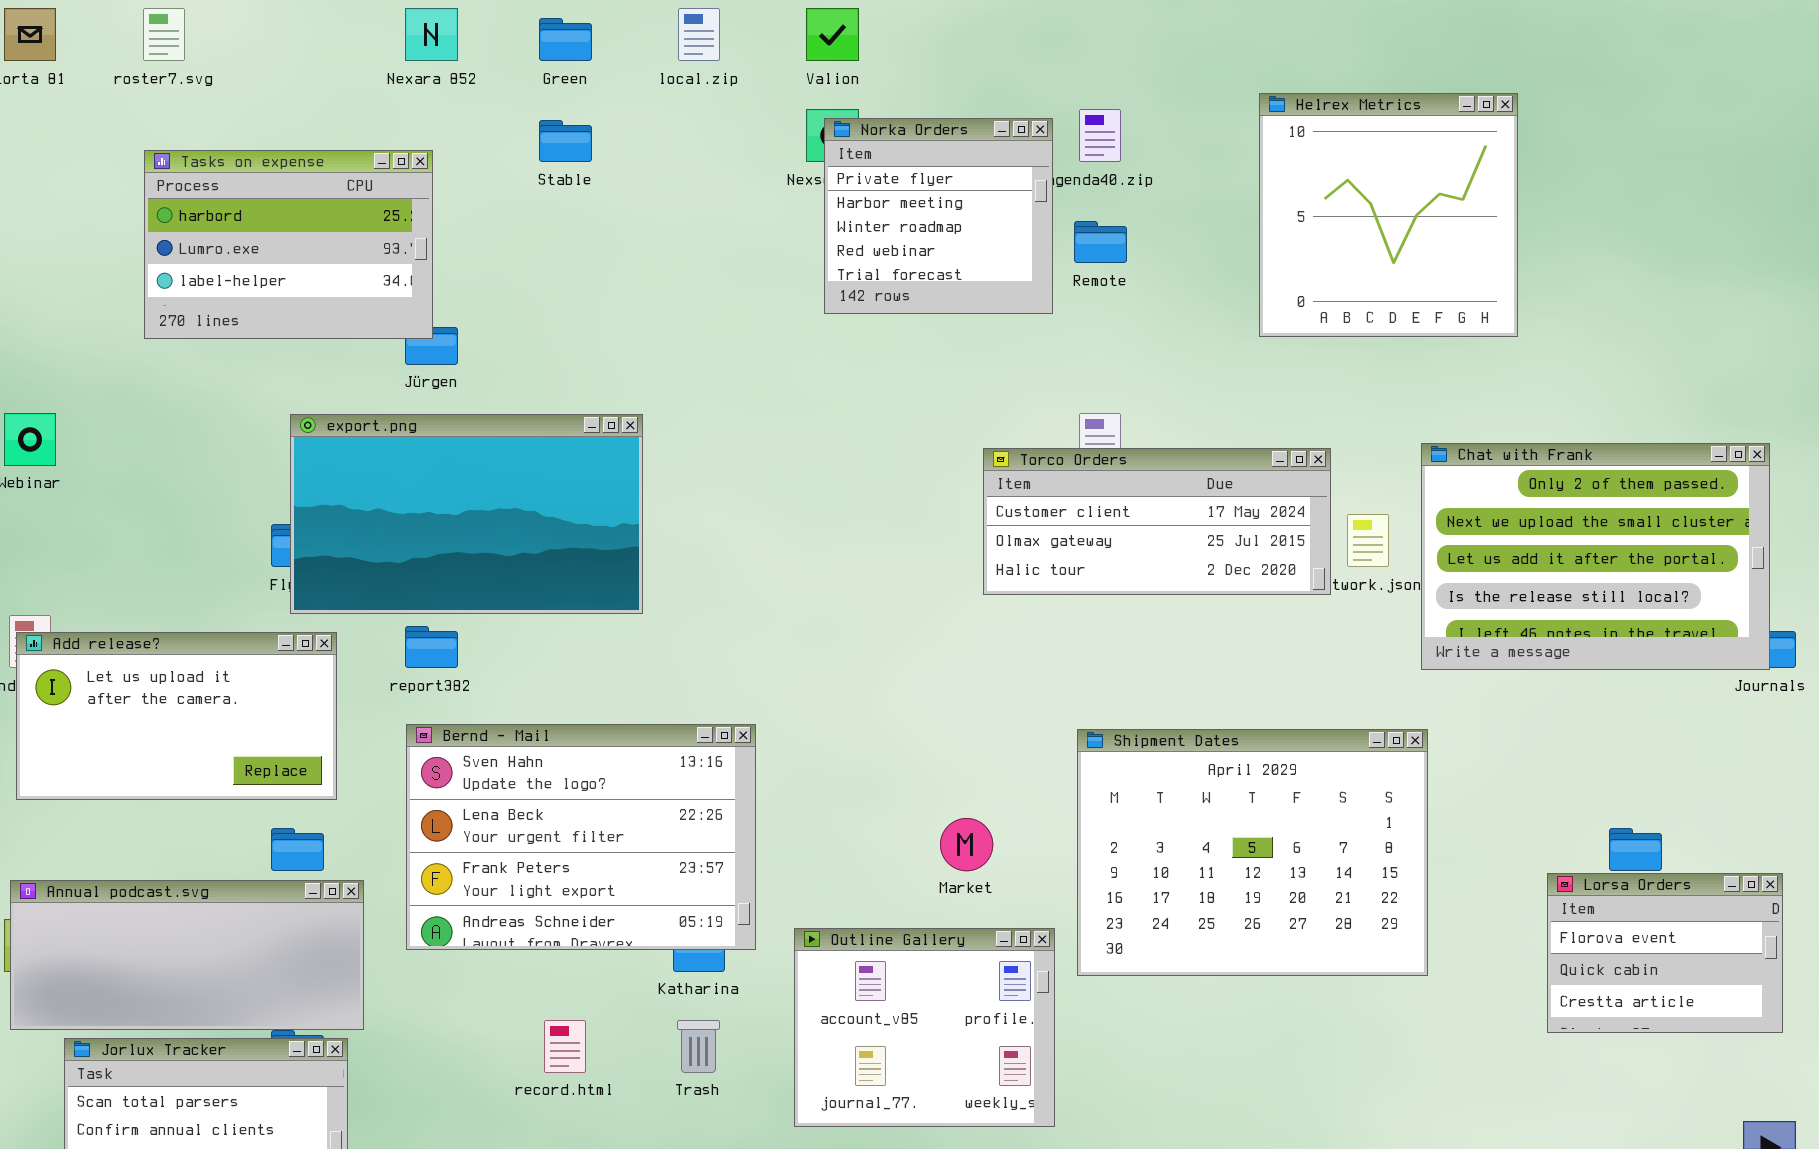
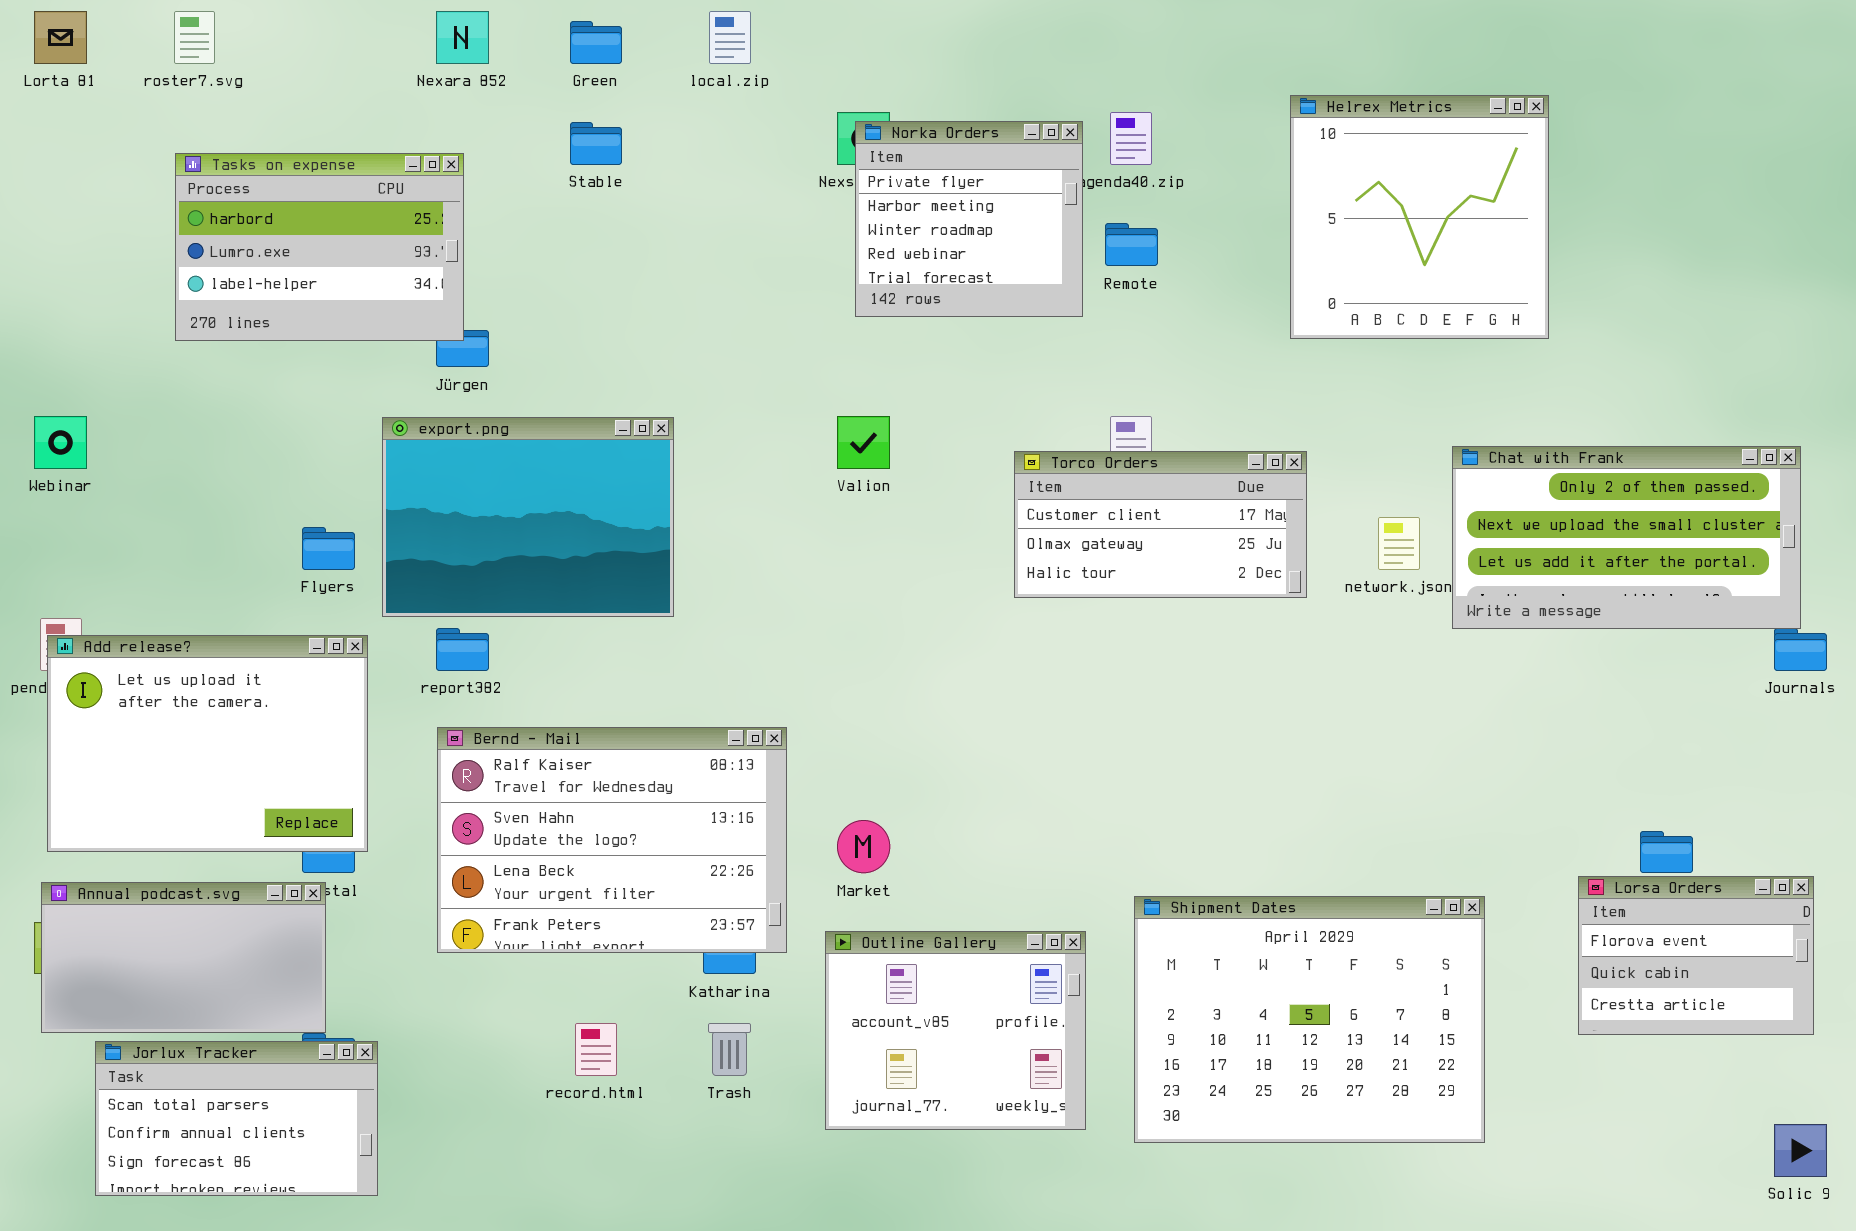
Valion: [806,8,859,61] -> [837,416,890,469], moved
export.png: [290,414,643,614] -> [382,417,674,617], resized
Chat with Frank: [1421,443,1770,670] -> [1452,446,1801,629], resized
Torco Orders: [983,448,1331,595] -> [1014,451,1307,598], resized
Add release?: [16,632,337,800] -> [47,635,368,852], resized
Bernd - Mail: [406,724,756,950] -> [437,727,787,953], scrolled up 1 row
Shipment Dates: [1077,729,1428,976] -> [1134,896,1485,1143], moved
Market: [940,818,993,871] -> [837,820,890,873], moved
Annual podcast.svg: [10,880,364,1030] -> [41,882,326,1033], resized

